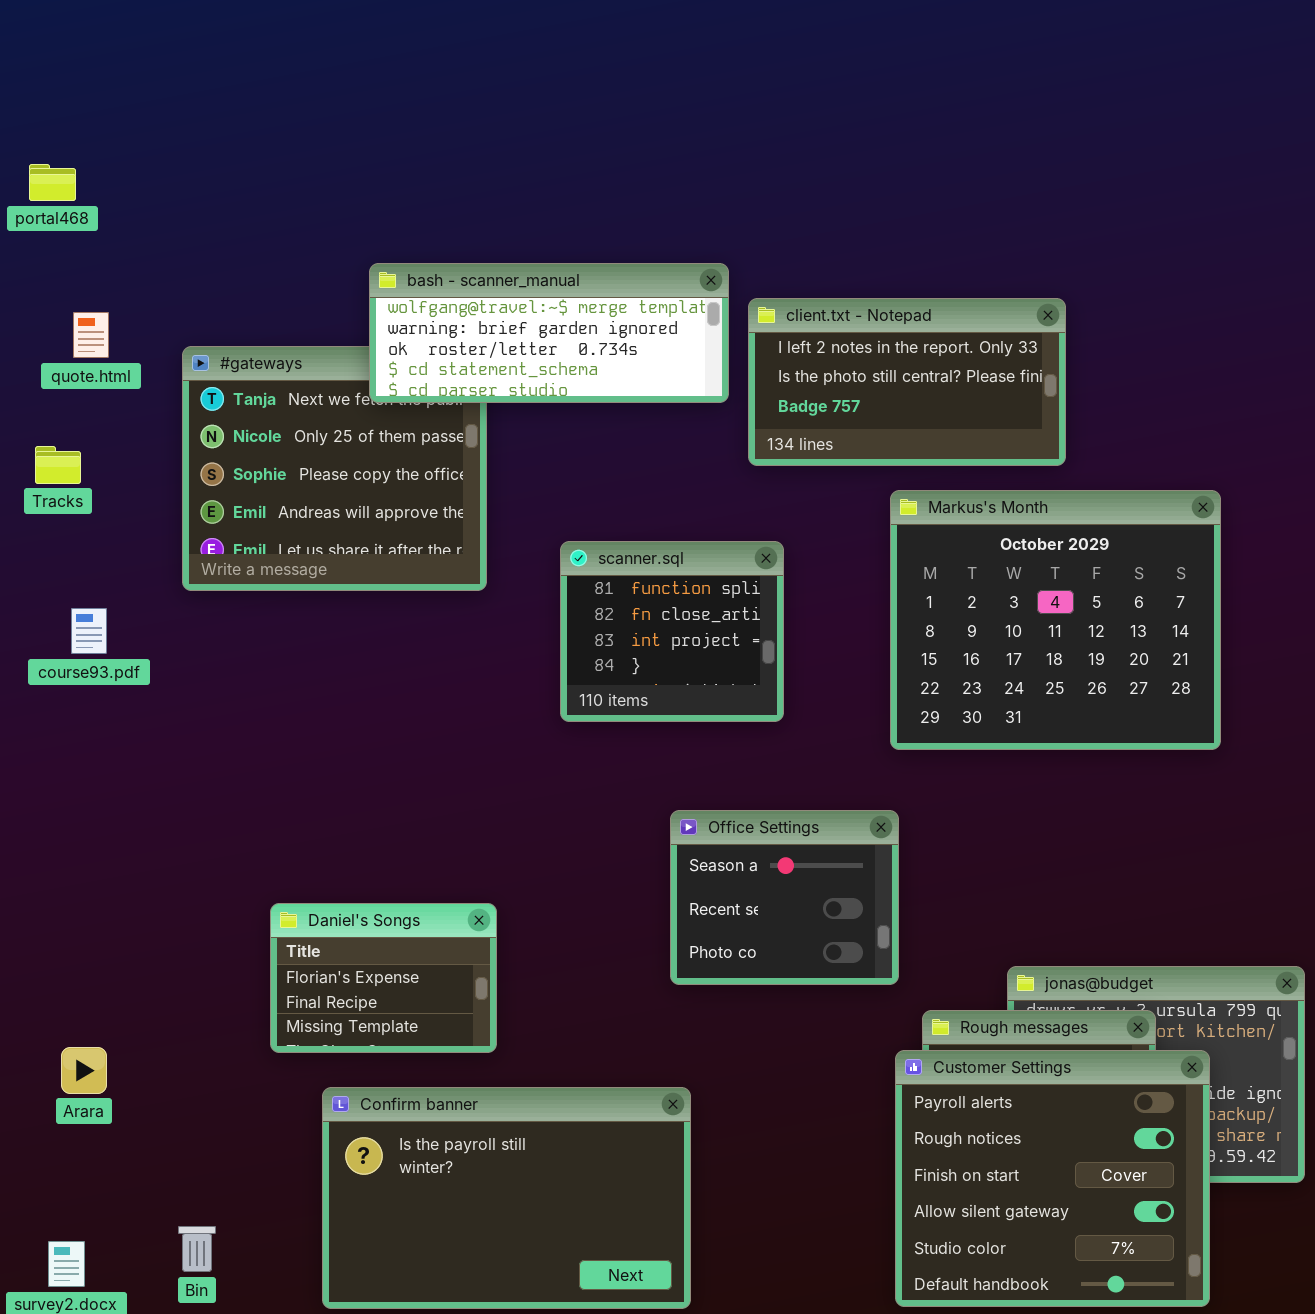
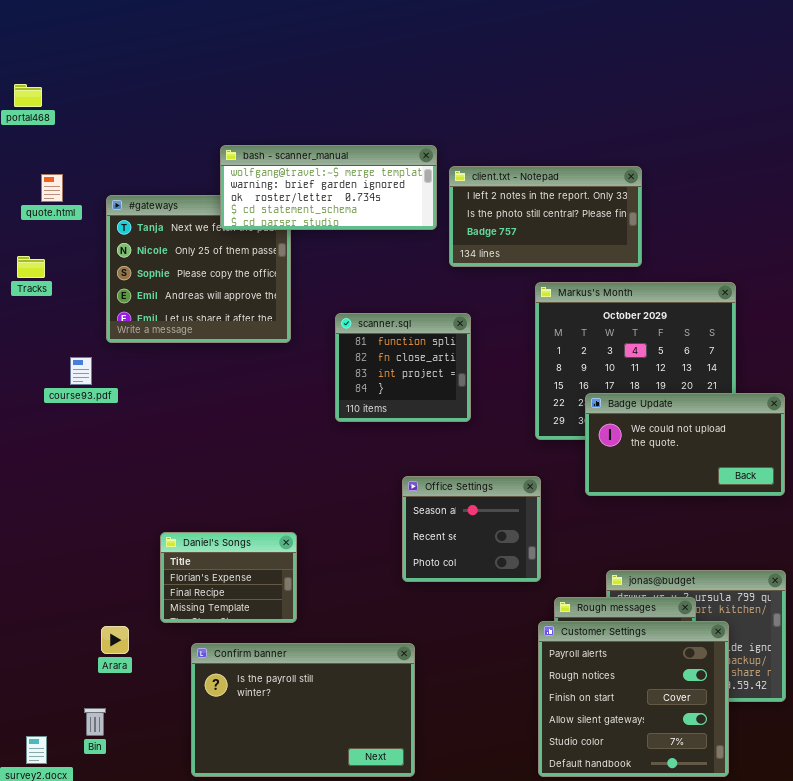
course93.pdf: [71,608,107,654] -> [70,357,92,385], moved
Badge Update: none -> [585,393,785,496], opened
Arara: [61,1047,107,1094] -> [101,626,129,654], moved
Bin: [178,1226,216,1272] -> [84,708,106,736], moved

